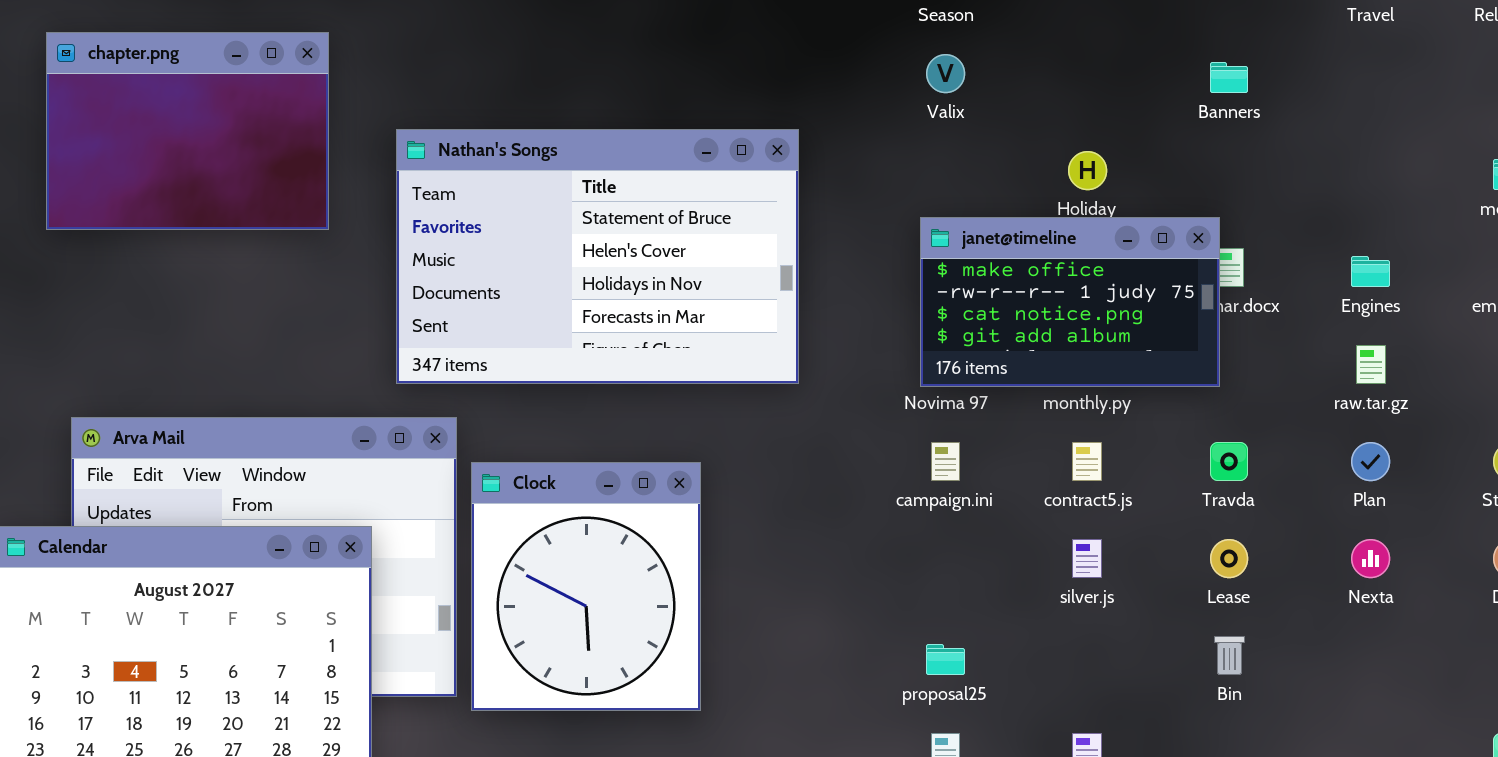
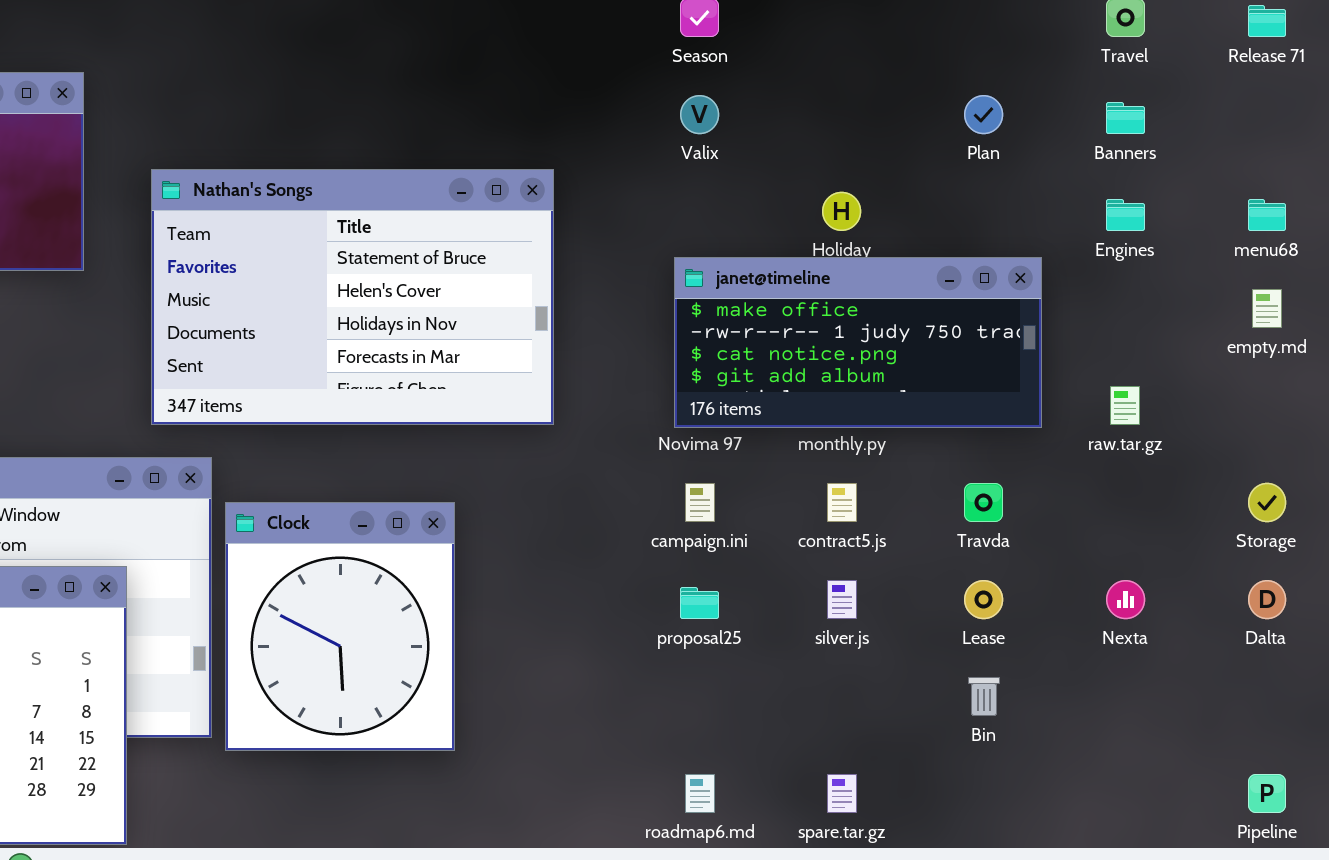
Banners: [1210,62,1248,93] -> [1106,102,1145,134], moved
janet@timeline: [920,217,1220,387] -> [674,257,1042,428], resized
Engines: [1351,256,1390,287] -> [1106,199,1145,231], moved
Plan: [1351,442,1390,481] -> [964,95,1003,134], moved
proposal25: [926,644,965,675] -> [680,587,719,619], moved

